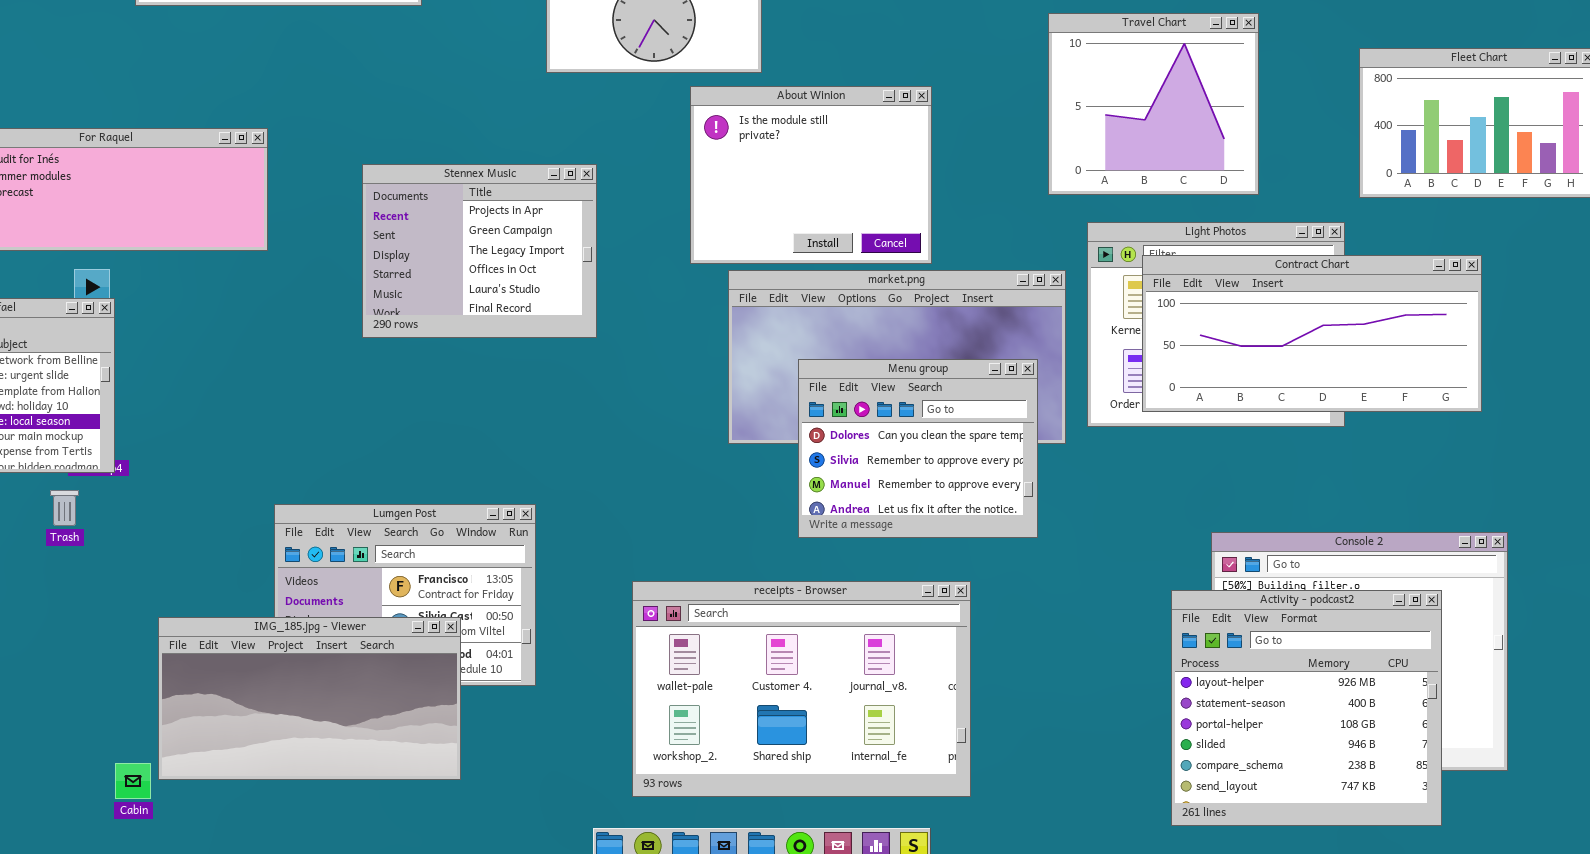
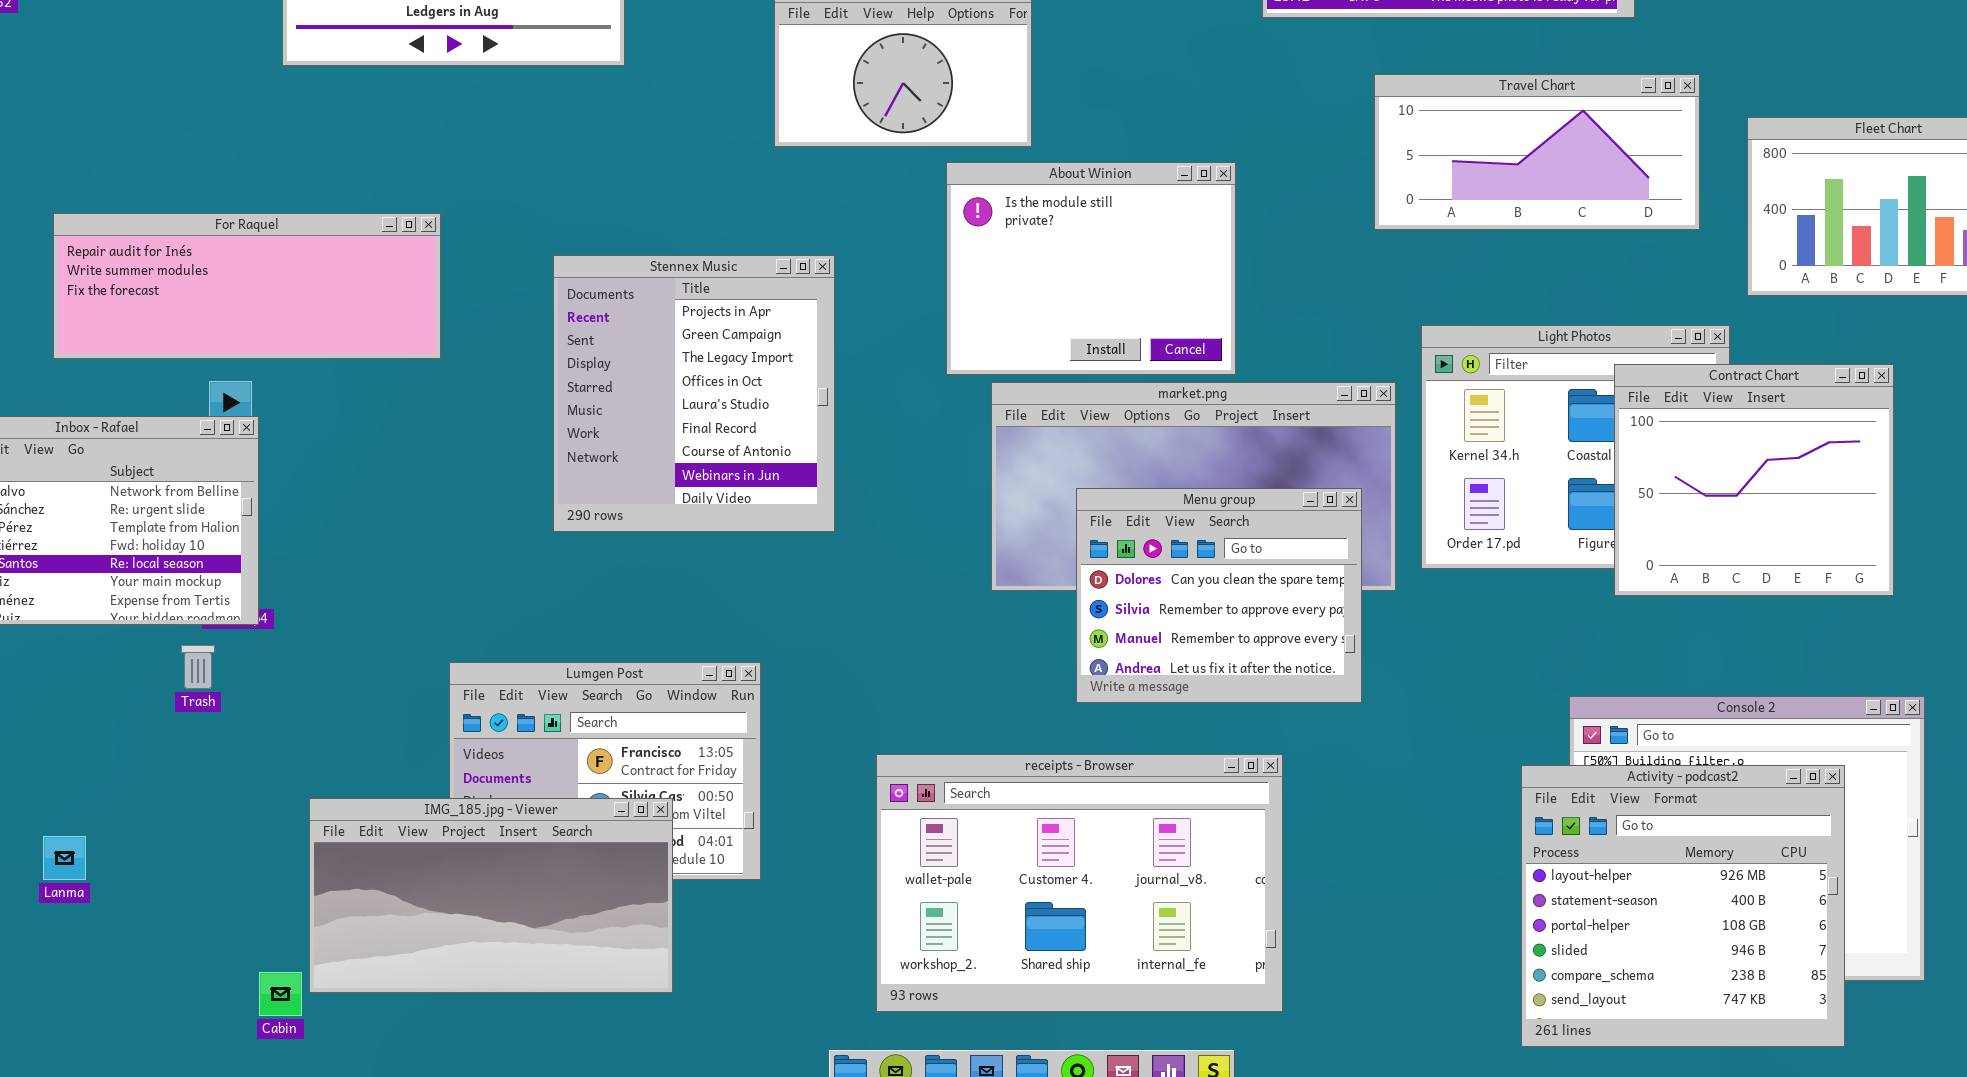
Travel Chart: [1048,13,1259,195] -> [1374,74,1700,230], resized
Stennex Music: [362,164,597,338] -> [553,255,835,532], resized
Contract Chart: [1142,255,1482,412] -> [1614,364,1894,596], resized

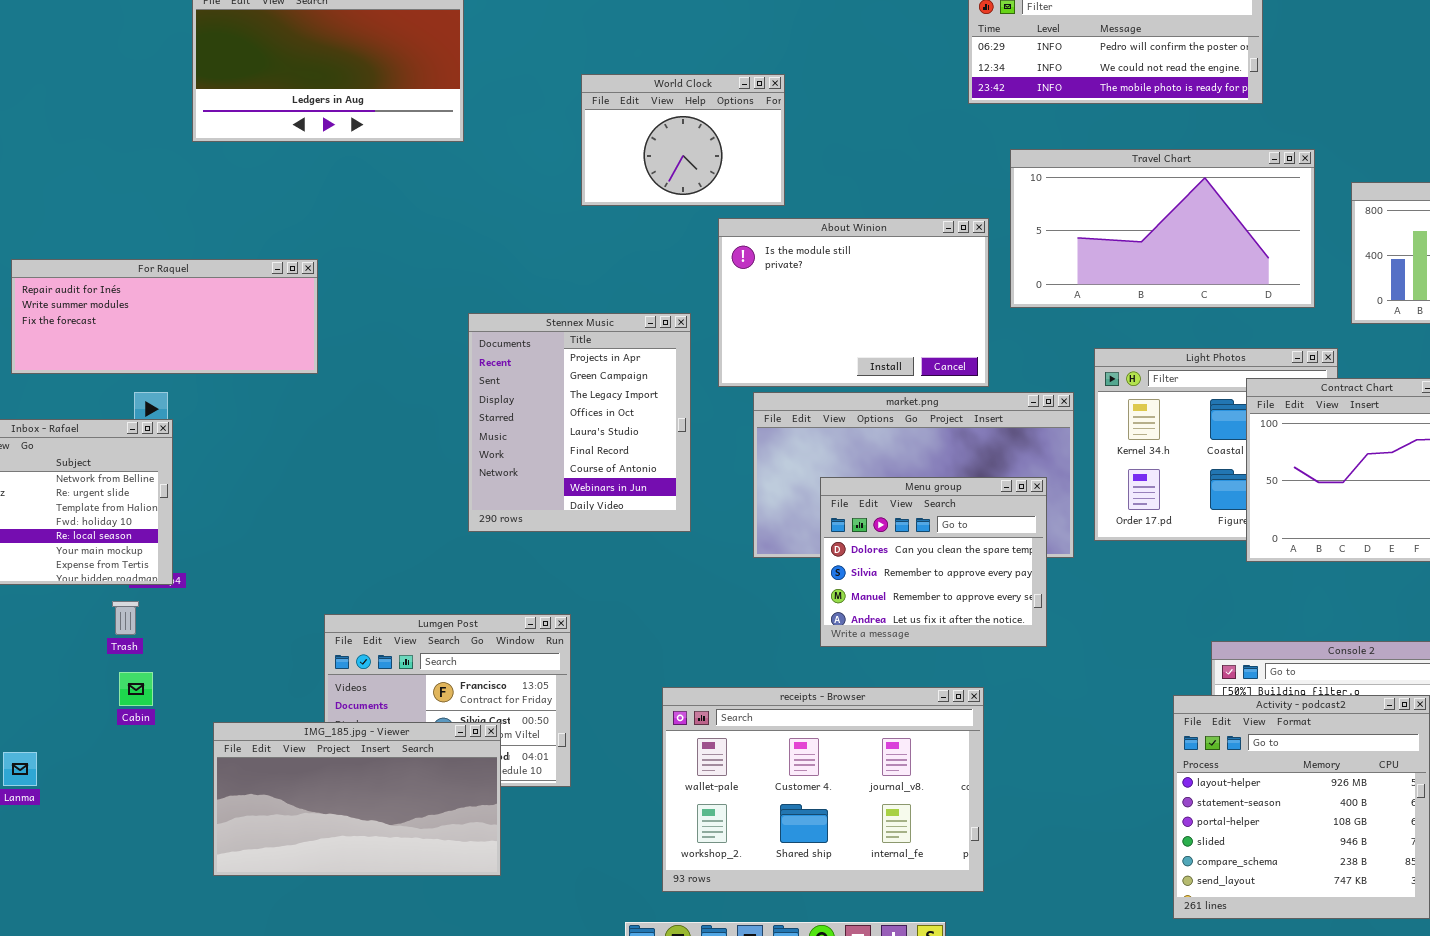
Travel Chart: [1374,74,1700,230] -> [1010,149,1315,308], resized
About Winion: [946,162,1236,375] -> [718,218,989,387], resized
Stennex Music: [553,255,835,532] -> [468,313,691,532], moved
Cabin: [259,972,302,1016] -> [119,672,153,706], moved

